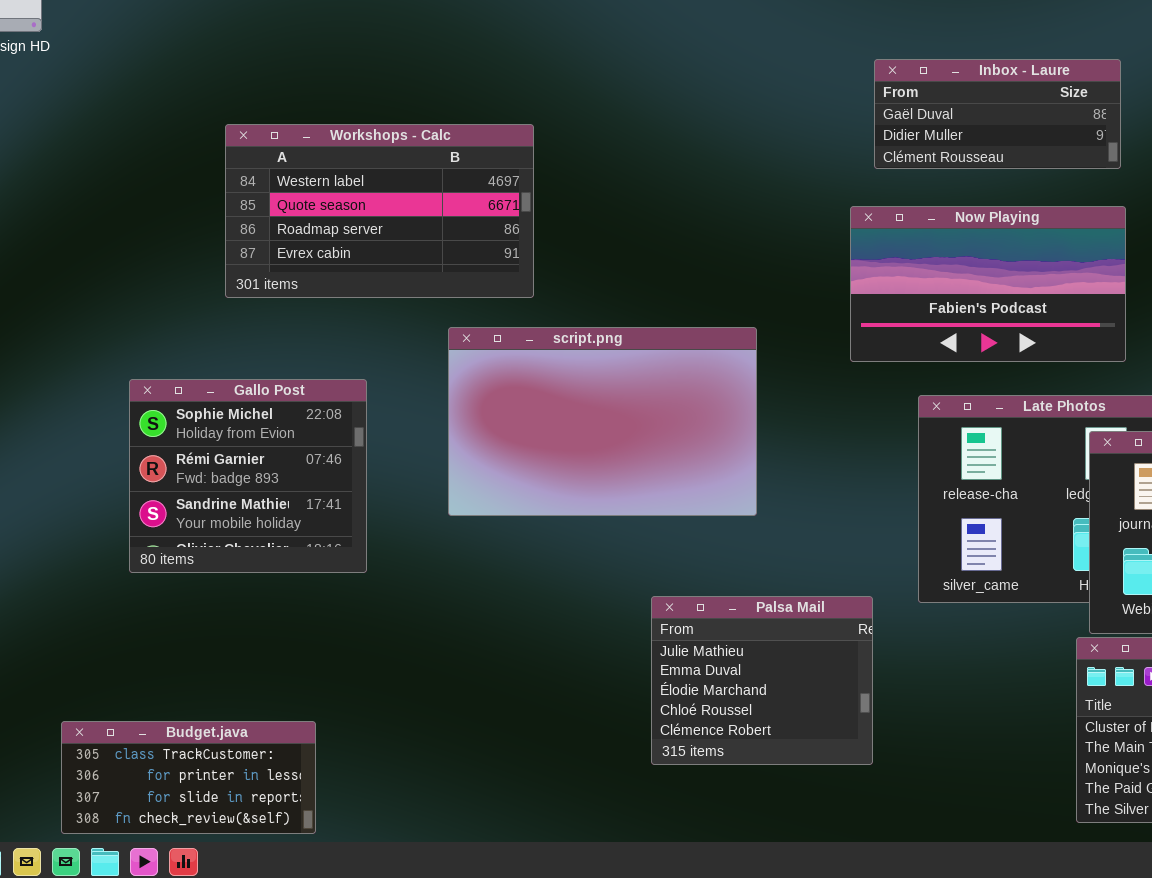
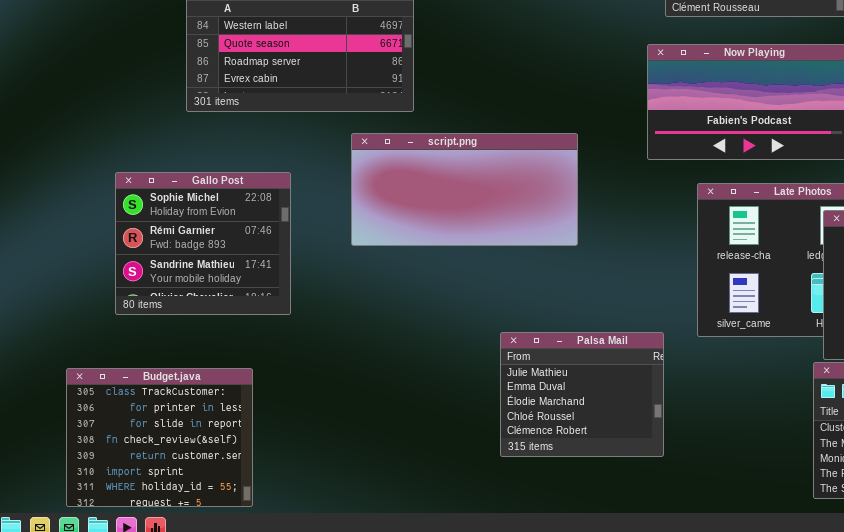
script.png: [448,327,757,516] -> [351,133,578,246], resized
Budget.java: [61,721,316,834] -> [66,368,253,507], resized

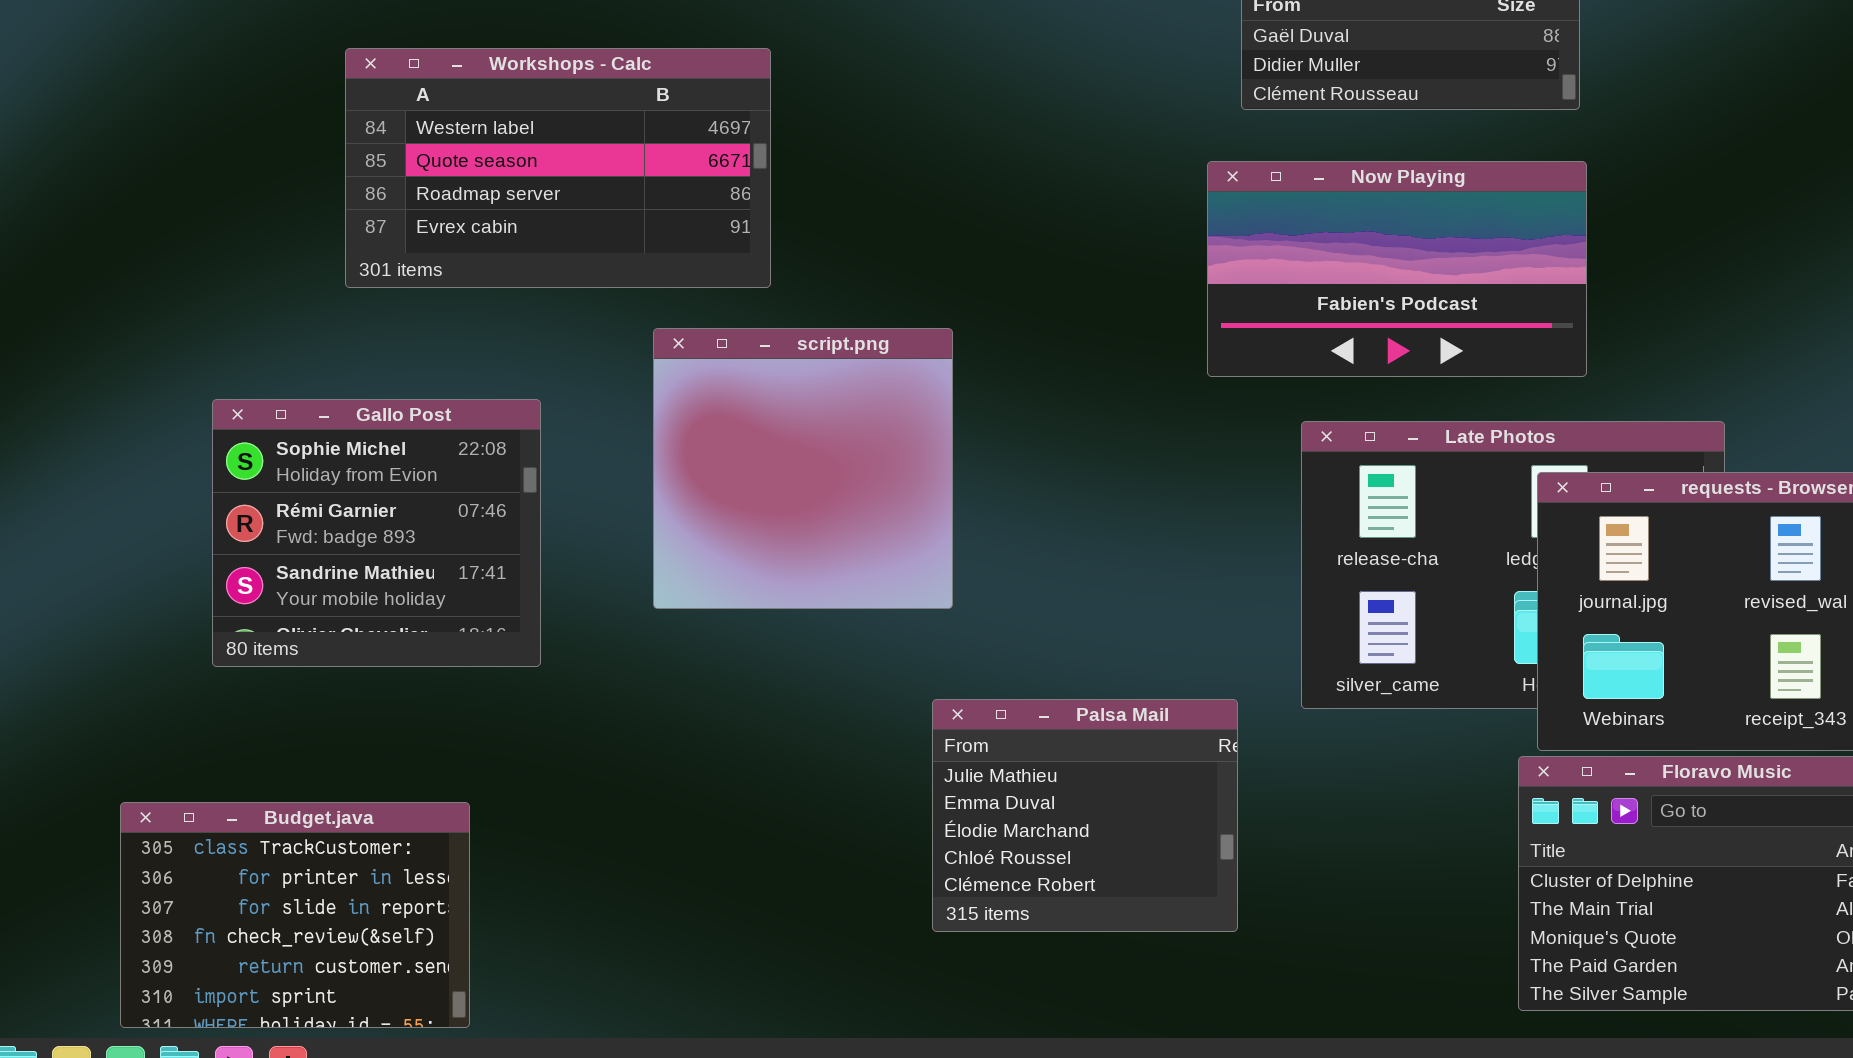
script.png: [351,133,578,246] -> [653,328,953,609], resized
Budget.java: [66,368,253,507] -> [120,802,470,1028], resized

